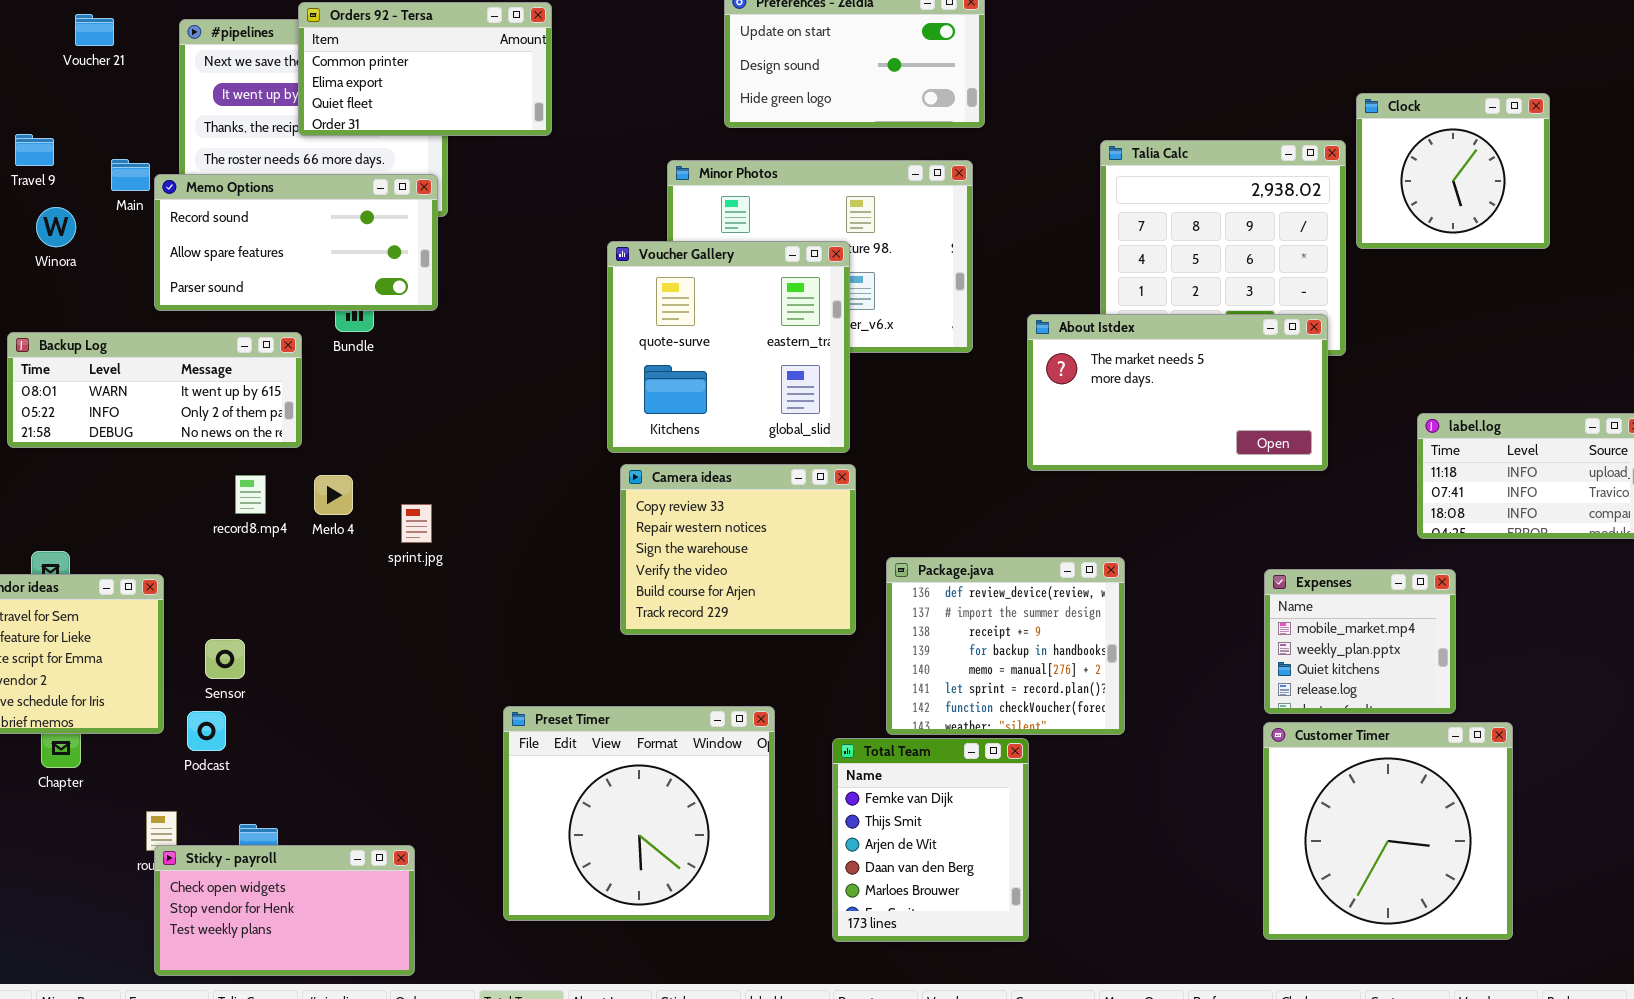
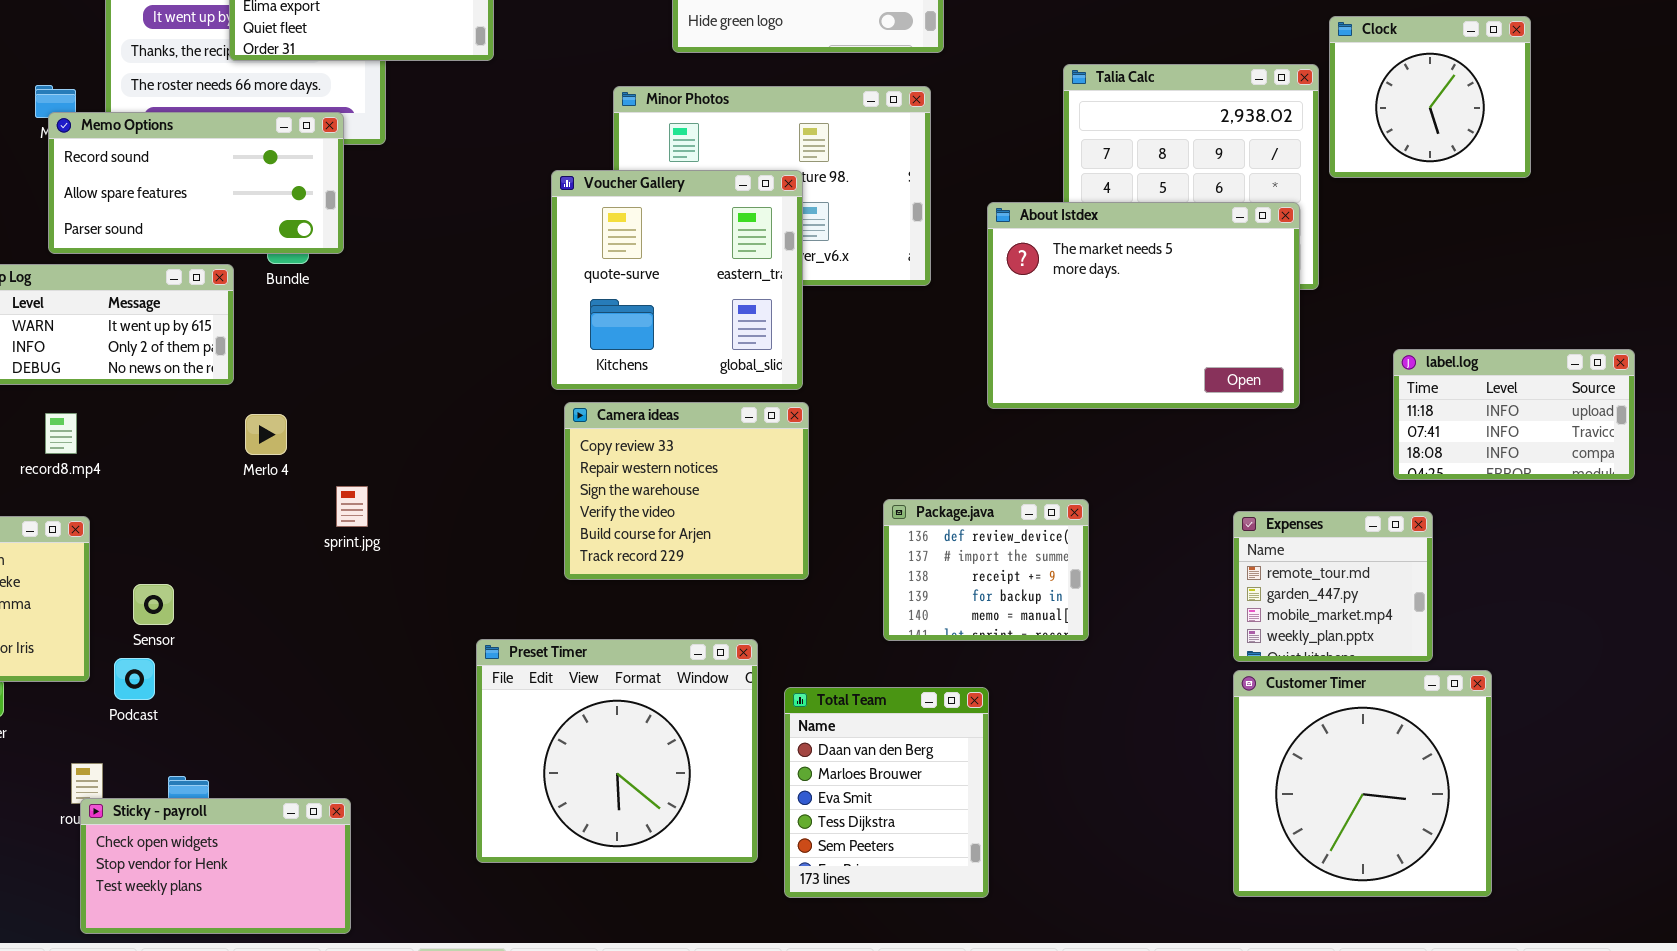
Memo Options: [154,174,438,311] -> [48,112,344,254], moved
About Istdex: [1027,314,1328,471] -> [987,202,1300,409], resized
record8.mp4: [235,475,266,514] -> [45,413,77,454], moved
sprint.jpg: [401,504,432,543] -> [336,486,368,527], moved
Package.java: [886,557,1125,735] -> [883,499,1089,641], resized
Expenses: [1264,569,1456,714] -> [1233,511,1433,662], scrolled up 2 rows
Preset Timer: [503,706,775,921] -> [476,639,758,863], moved
Total Team: [832,738,1029,942] -> [784,687,989,898], scrolled down 3 rows

